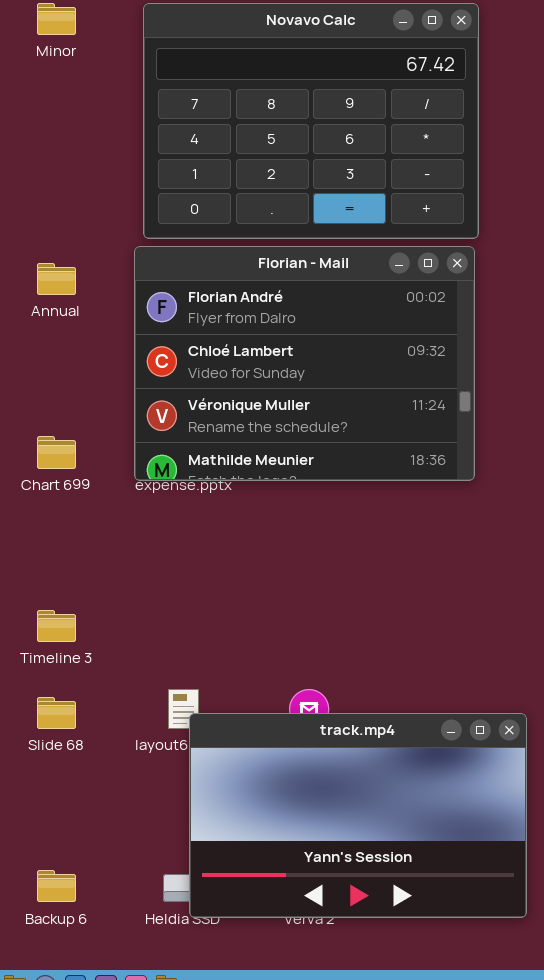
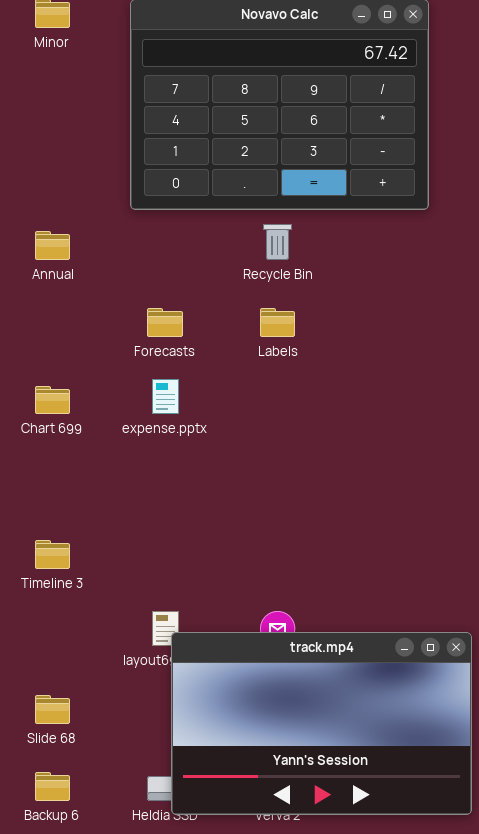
Florian - Mail: [134,246,475,481] -> none, closed
Slide 68: [37,697,76,729] -> [35,695,70,724], moved

